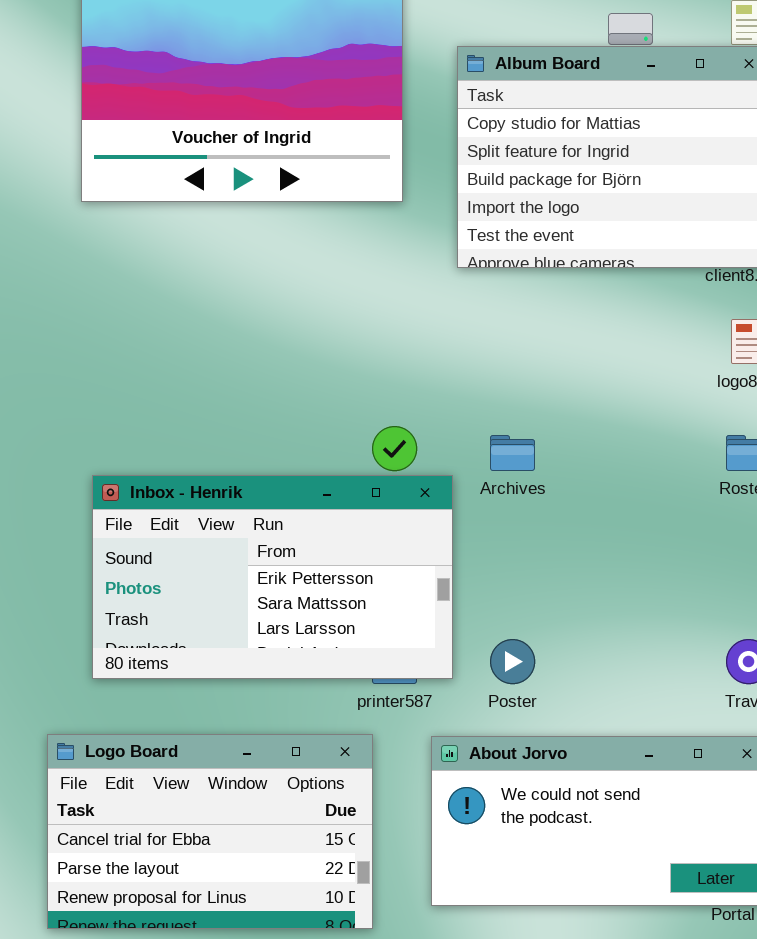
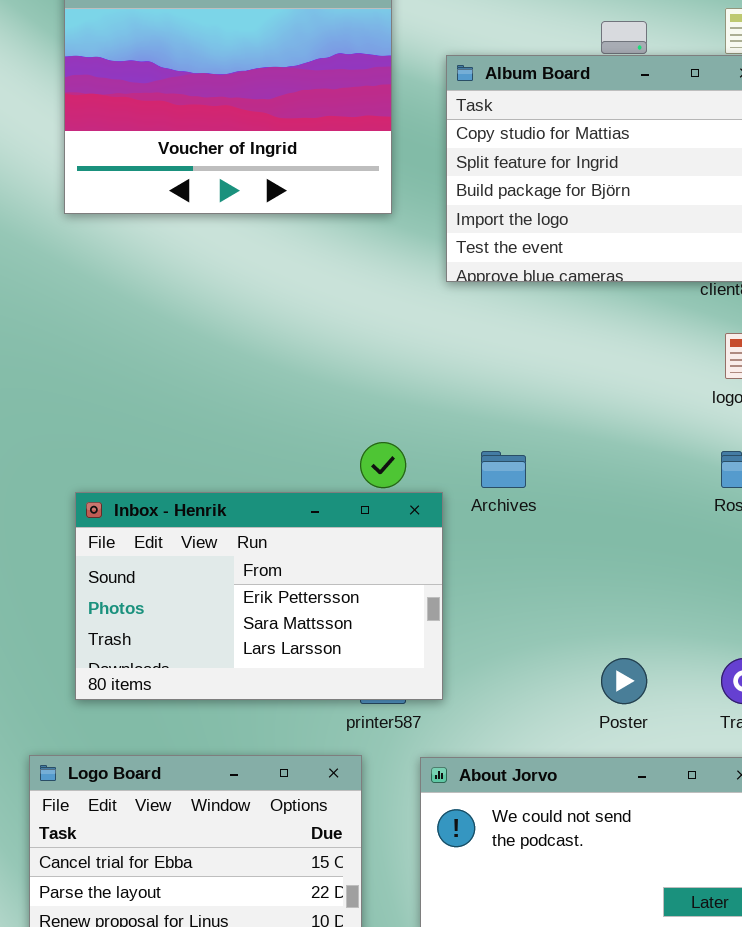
Poster: [490,639,535,684] -> [601,658,647,704], moved

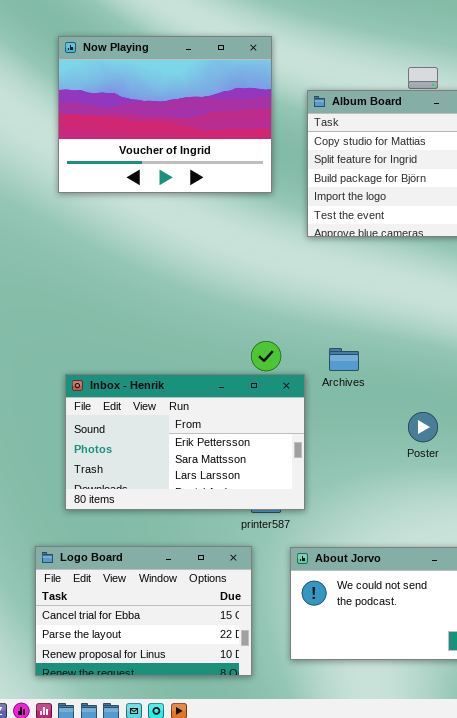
Poster: [601,658,647,704] -> [408,412,438,442], moved

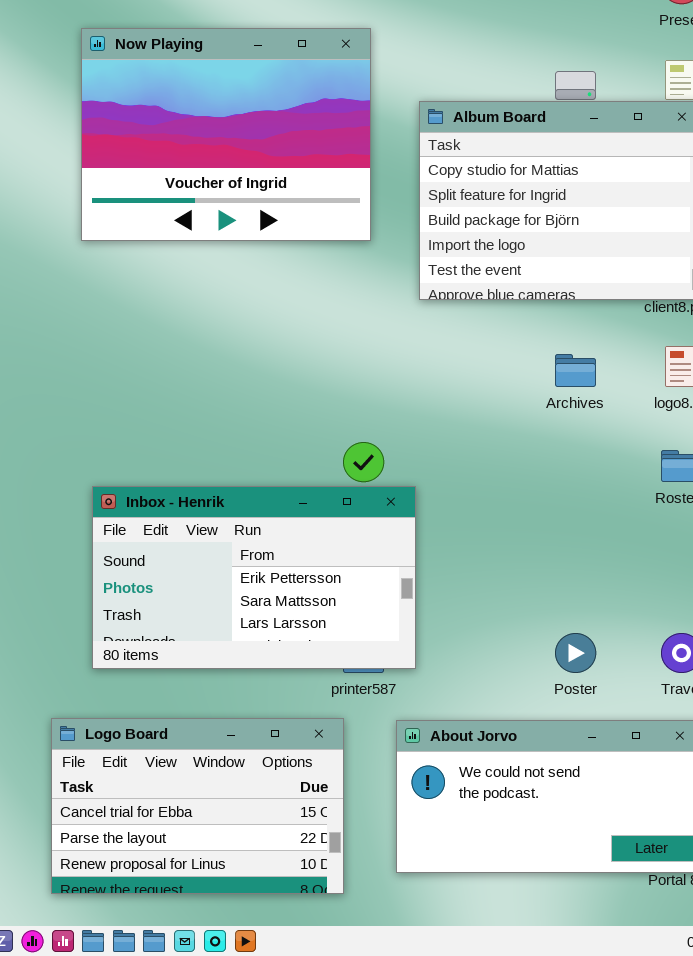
Archives: [329,348,359,371] -> [555,354,596,387], moved
Poster: [408,412,438,442] -> [555,633,596,673], moved

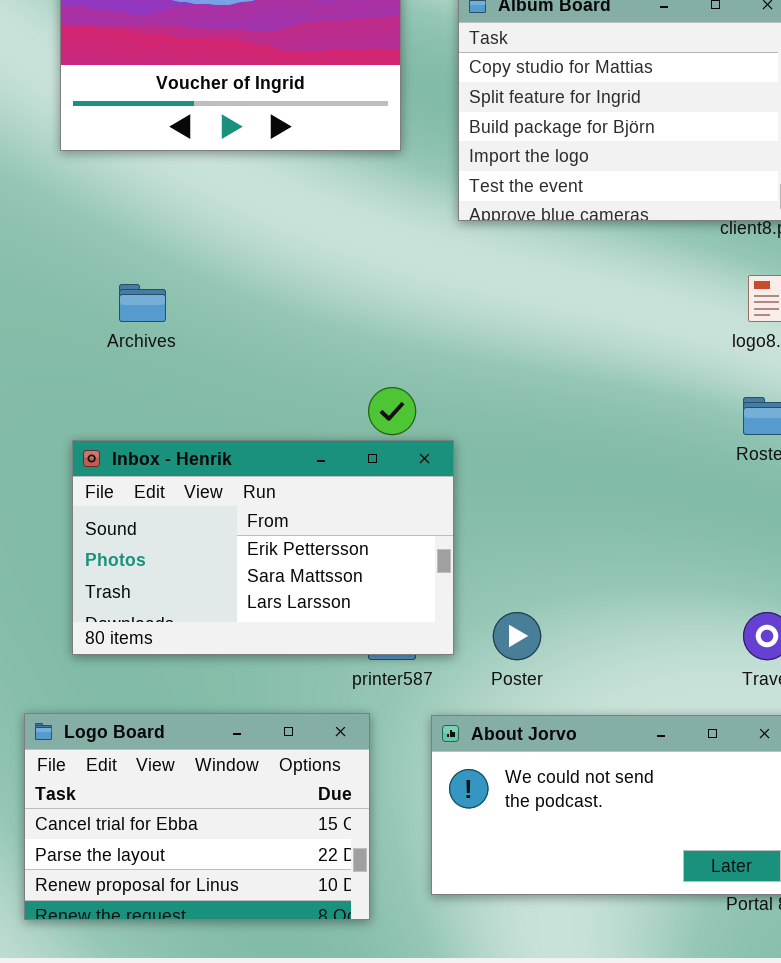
Archives: [555,354,596,387] -> [119,284,166,322], moved
Poster: [555,633,596,673] -> [493,612,541,660], moved

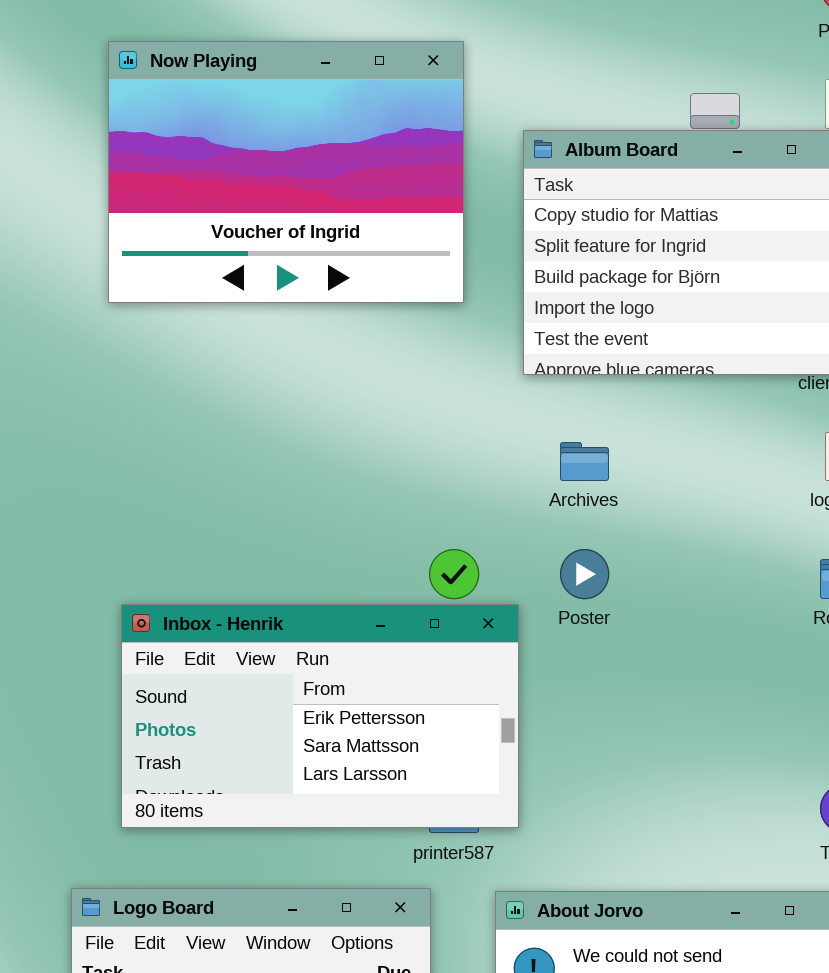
Archives: [119,284,166,322] -> [560,442,609,481], moved
Poster: [493,612,541,660] -> [560,549,609,599], moved

